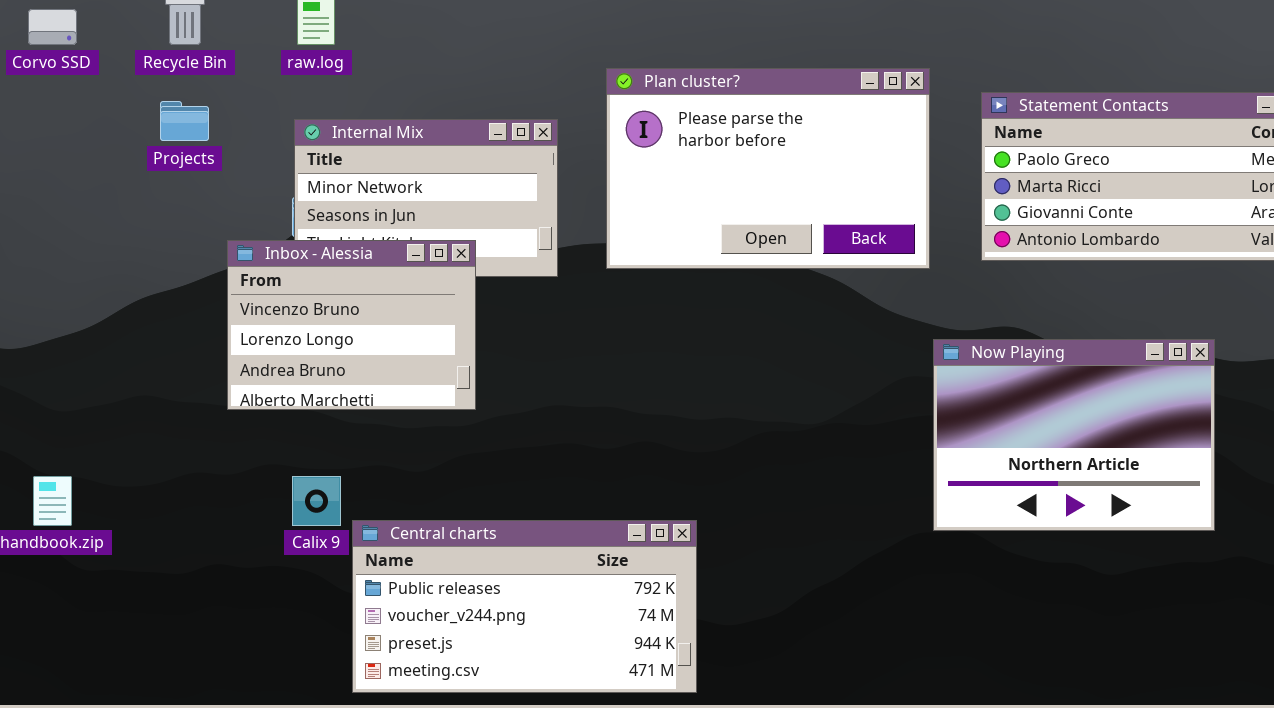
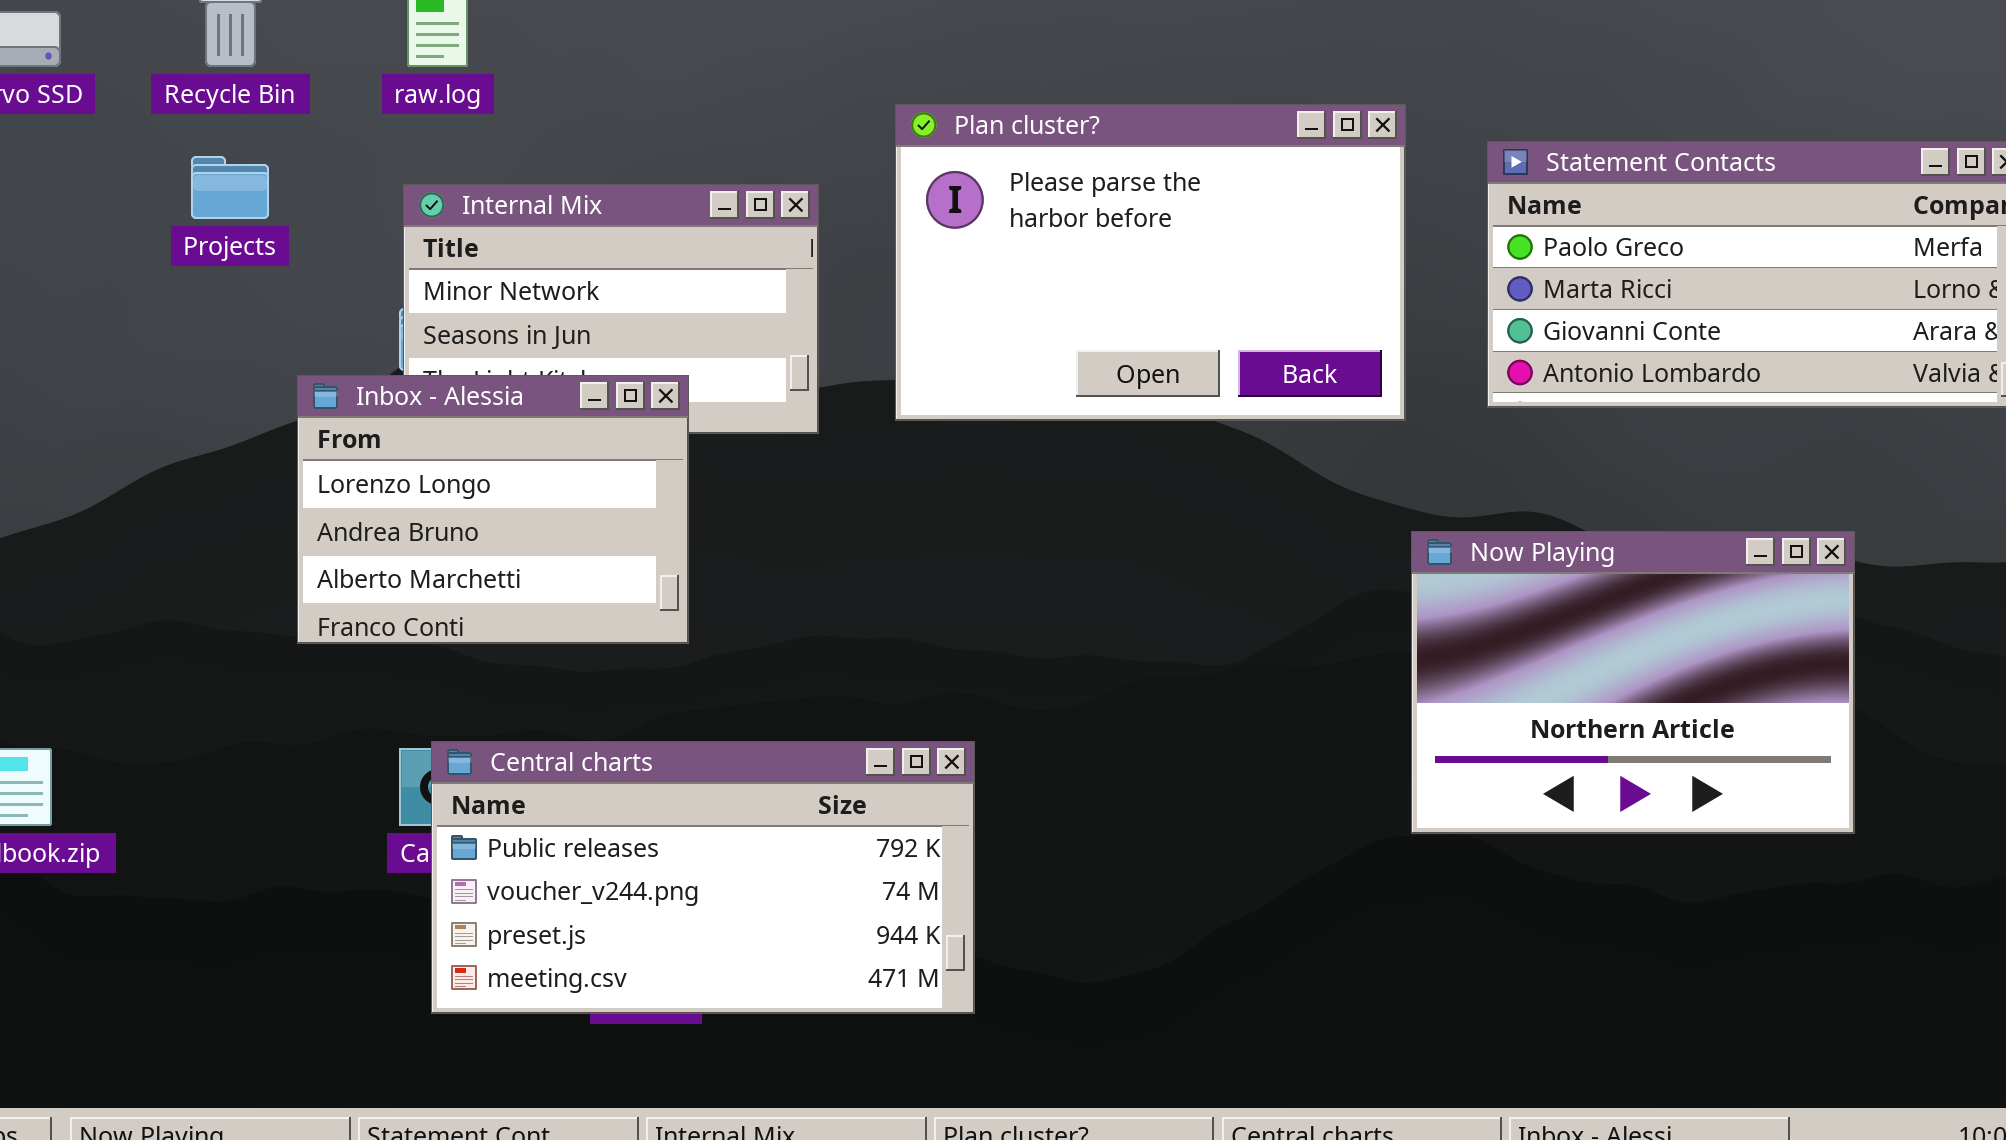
Inbox - Alessia: [227,240,476,410] -> [297,375,689,644], scrolled down 1 row
Central charts: [352,520,697,693] -> [431,741,975,1014], moved

